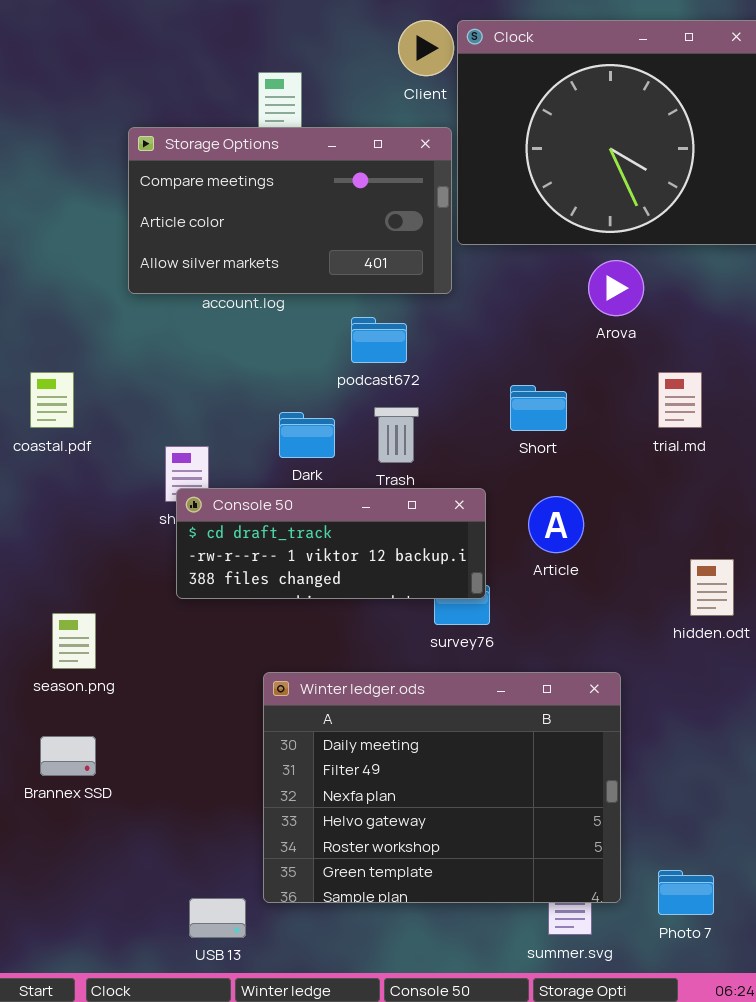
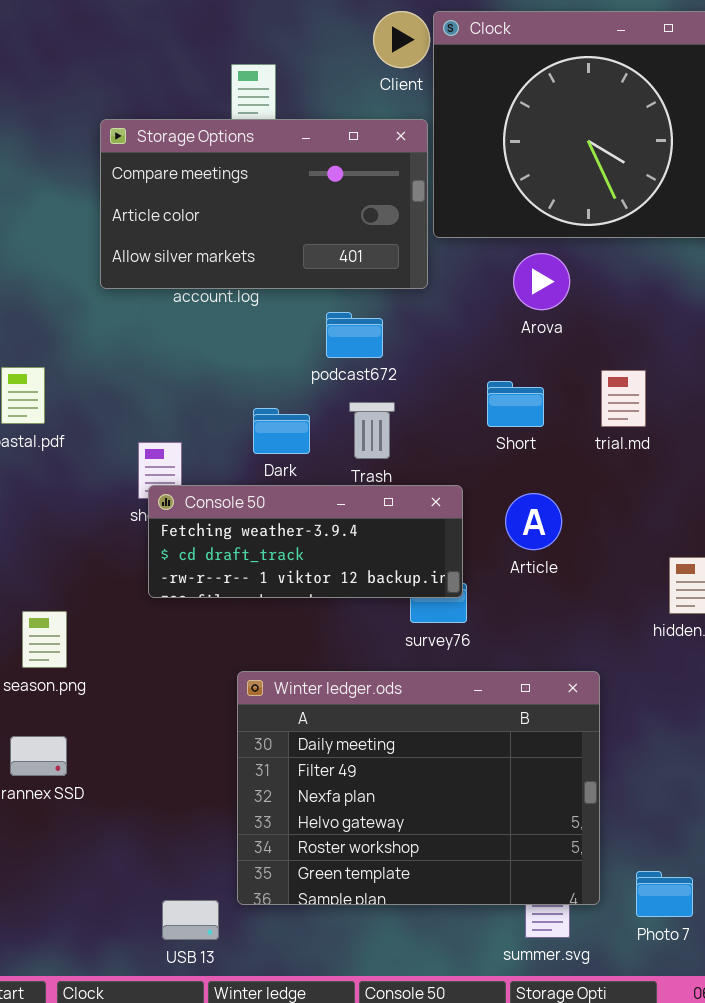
Arova: [588,260,644,316] -> [513,253,570,310], moved
trial.md: [658,372,702,428] -> [601,370,646,427], moved
Console 50: [176,488,486,599] -> [148,485,463,598], scrolled up 1 row

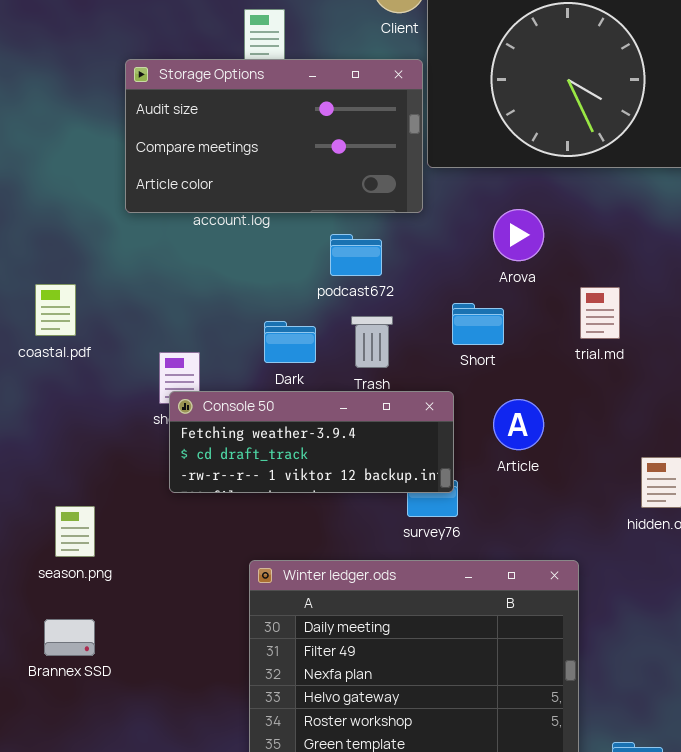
Storage Options: [100,119,428,289] -> [125,59,423,213], scrolled up 1 row
Arova: [513,253,570,310] -> [493,209,544,261], moved
Short: [487,381,544,427] -> [452,303,504,345], moved

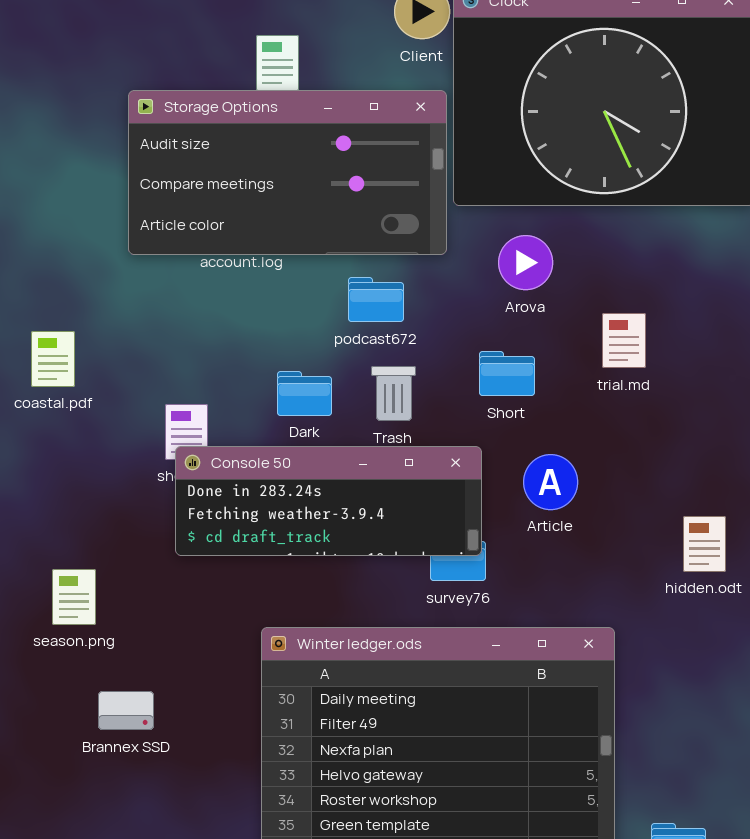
Arova: [493,209,544,261] -> [498,235,553,290], moved
trial.md: [580,287,620,339] -> [602,313,646,368], moved
Console 50: [169,391,454,493] -> [175,446,482,556], scrolled up 1 row
Brannex SSD: [44,619,95,656] -> [98,691,154,730], moved

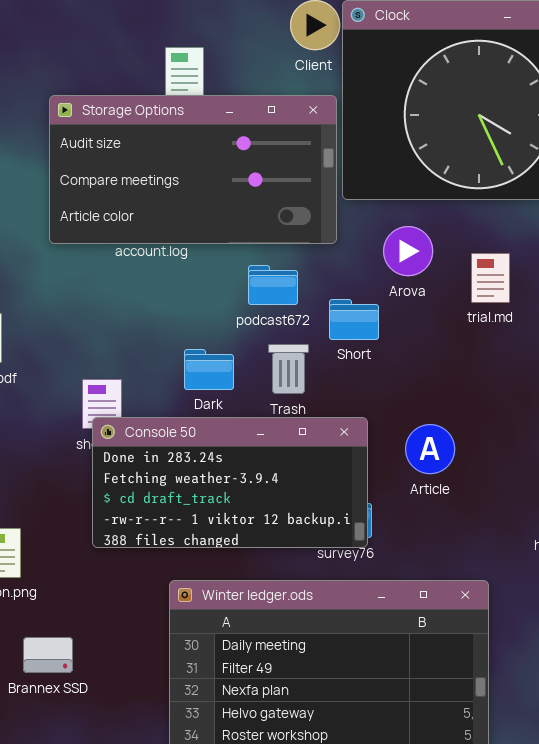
trial.md: [602,313,646,368] -> [471,253,510,303], moved
Short: [479,351,535,396] -> [329,299,379,340], moved
Console 50: [175,446,482,556] -> [92,417,368,548], resized

